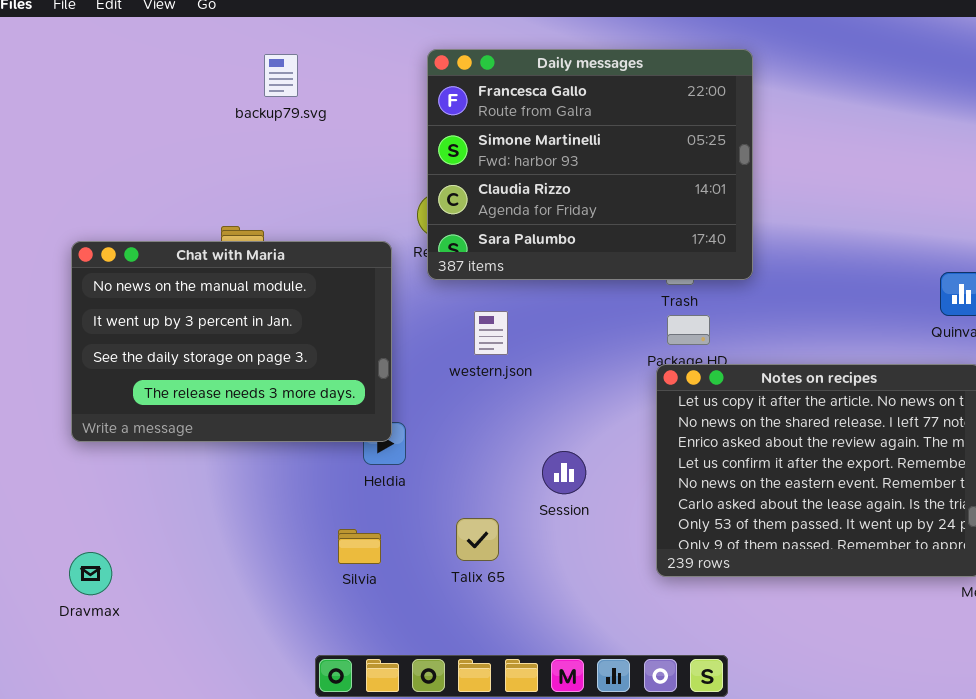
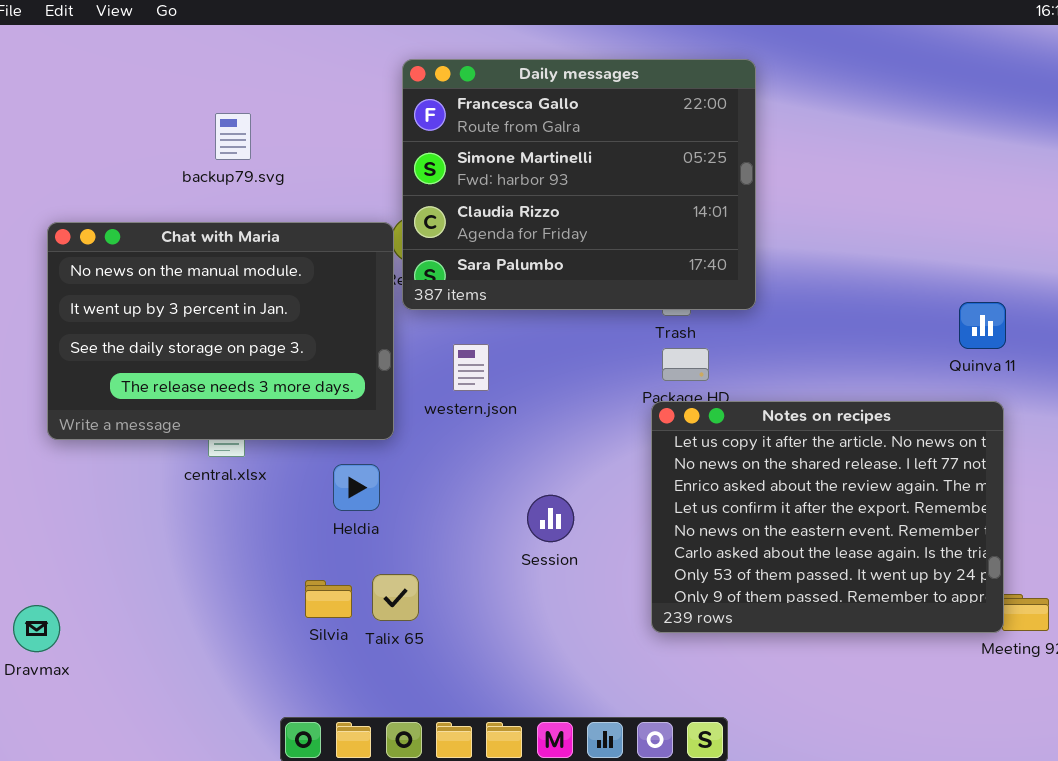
backup79.svg: [264,54,298,97] -> [215,113,251,160], moved
Chat with Maria: [71,241,392,442] -> [47,222,394,440], moved
Talix 65: [456,518,499,561] -> [372,574,419,621], moved

